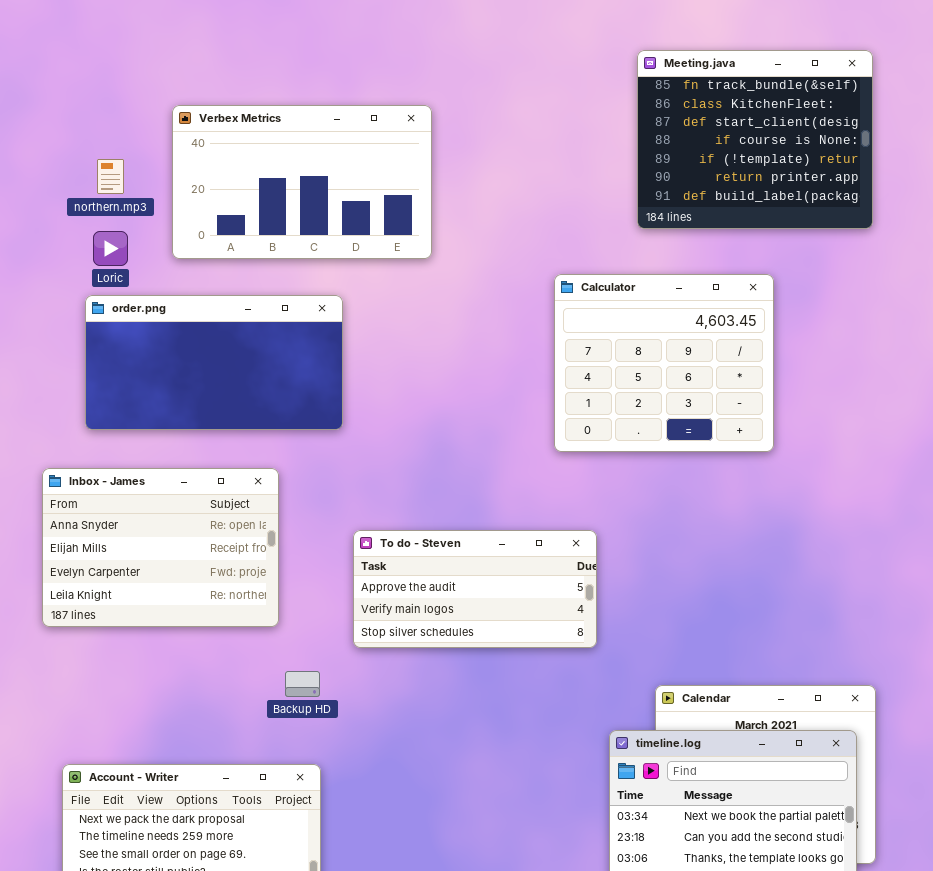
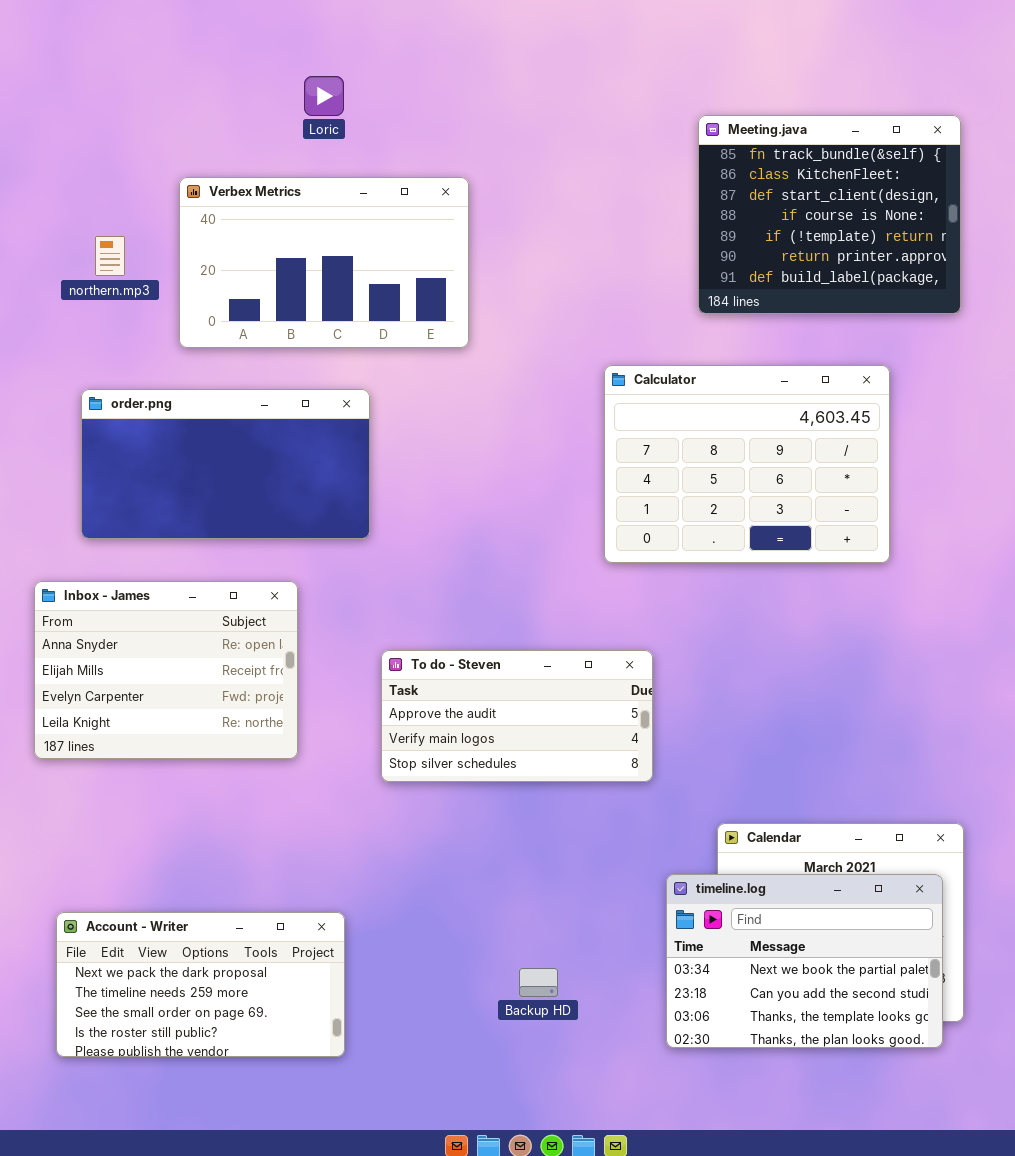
Loric: [93,231,128,266] -> [304,76,344,116], moved
Calculator: [554,274,774,452] -> [604,365,890,563], resized
Backup HD: [285,671,320,697] -> [519,968,558,997], moved

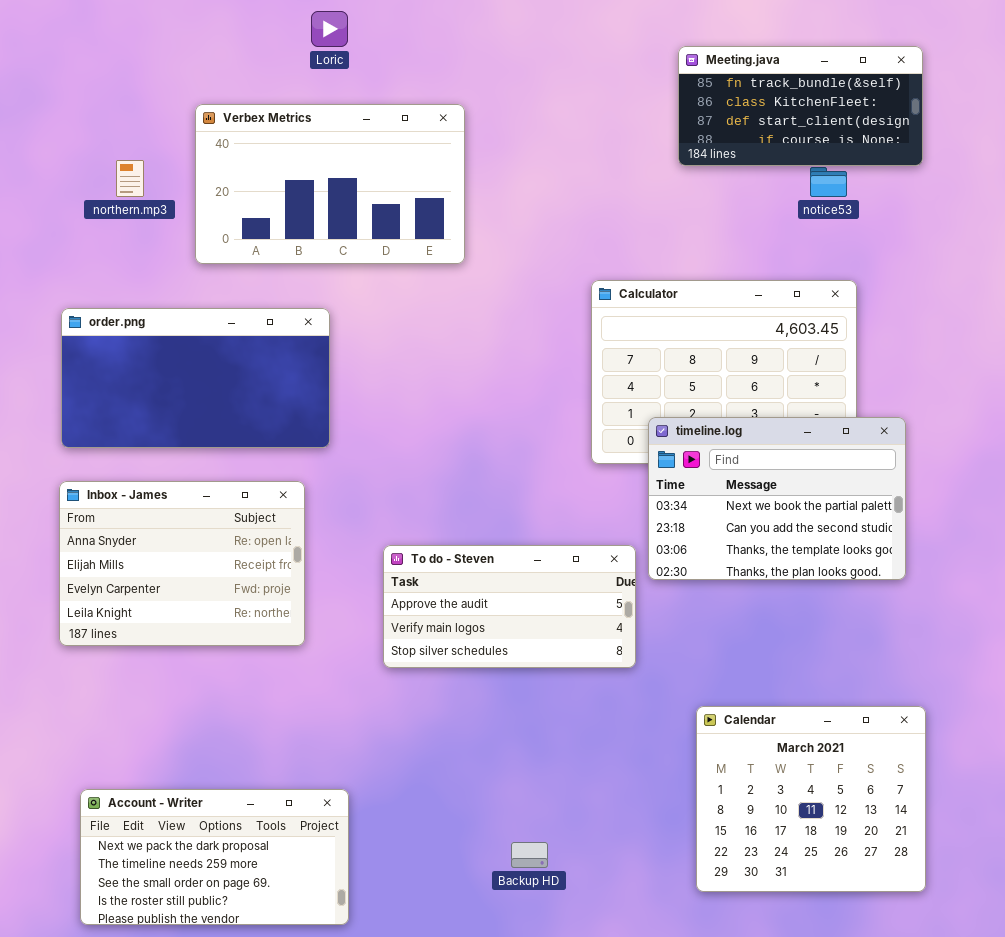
Meeting.java: [698,115,961,314] -> [678,46,923,166], resized
order.png: [81,389,370,539] -> [61,308,330,448], moved
timeline.log: [666,874,943,1048] -> [648,417,906,580], moved

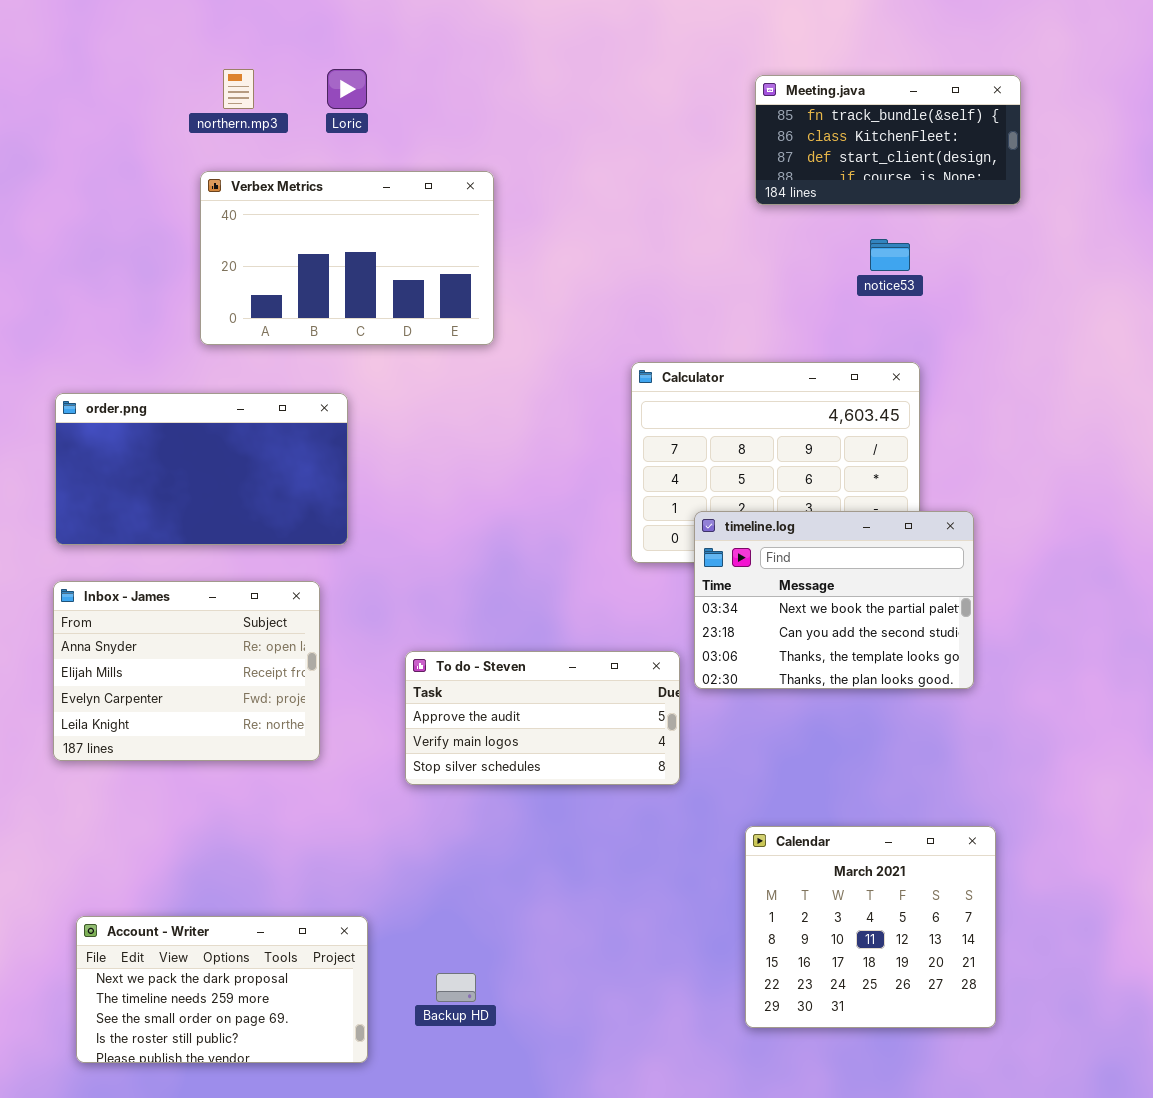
Meeting.java: [678,46,923,166] -> [755,75,1021,205], moved
northern.mp3: [116,160,144,197] -> [223,69,254,109], moved
Backup HD: [511,842,548,868] -> [436,973,476,1002], moved

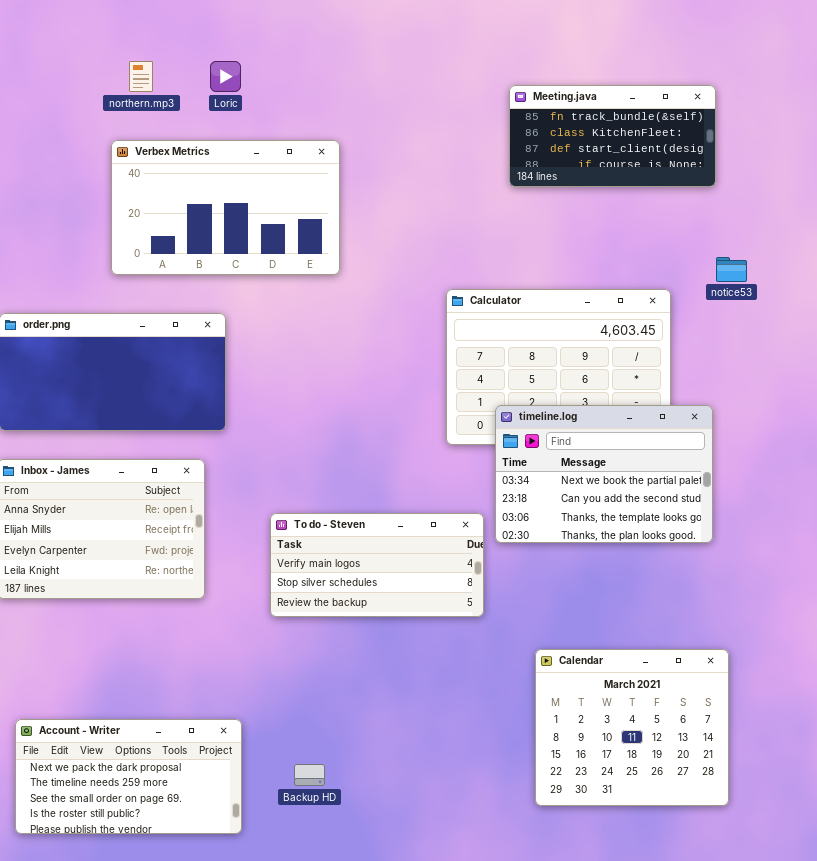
Meeting.java: [755,75,1021,205] -> [509,85,716,187], moved
notice53: [870,239,910,271] -> [716,257,747,282], moved
To do - Steven: [405,651,680,785] -> [270,513,484,617], scrolled down 1 row

